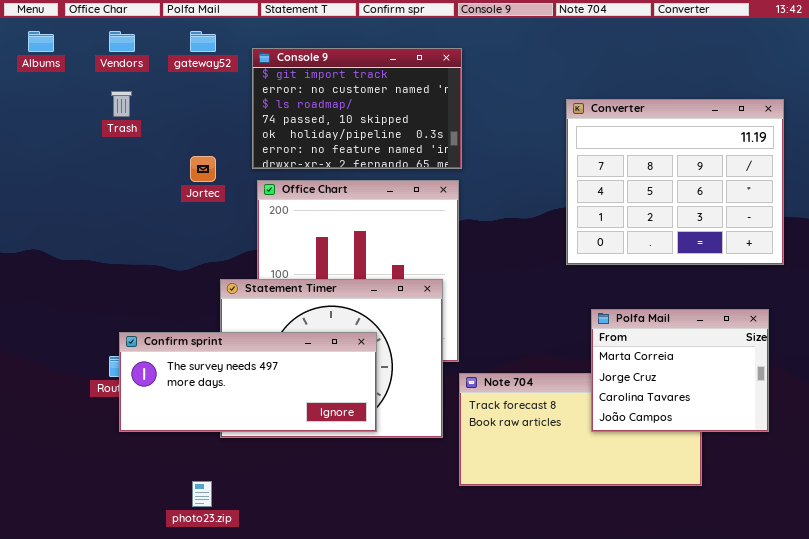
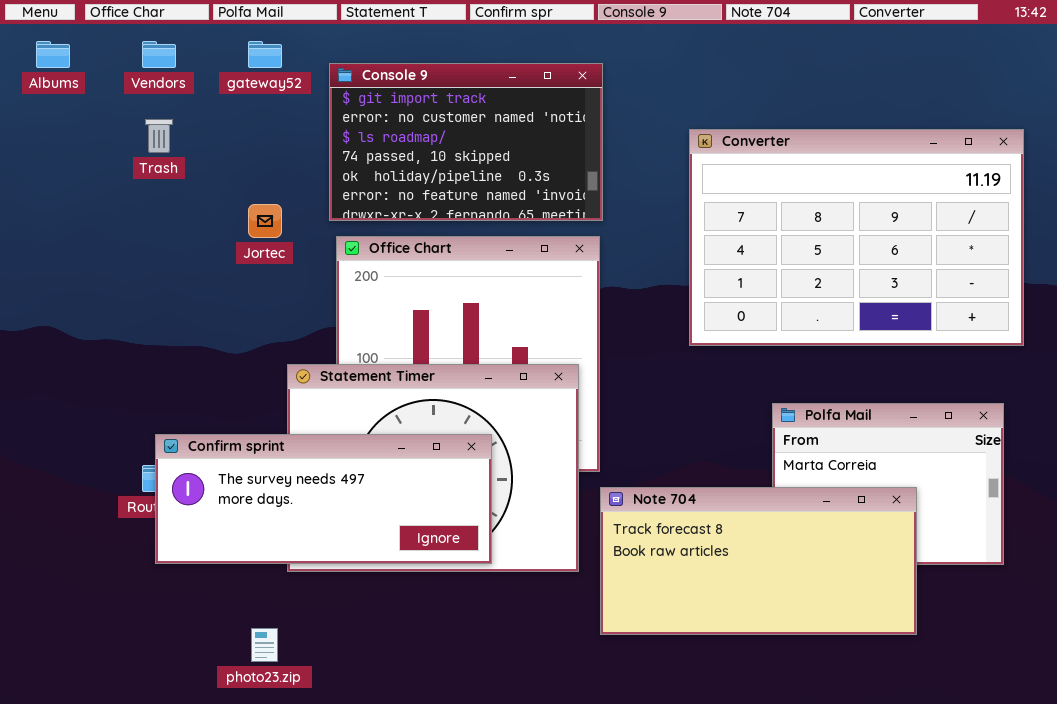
Converter: [566,99,784,265] -> [689,129,1024,346], resized
Note 704: [459,373,702,486] -> [600,487,917,635], raised

